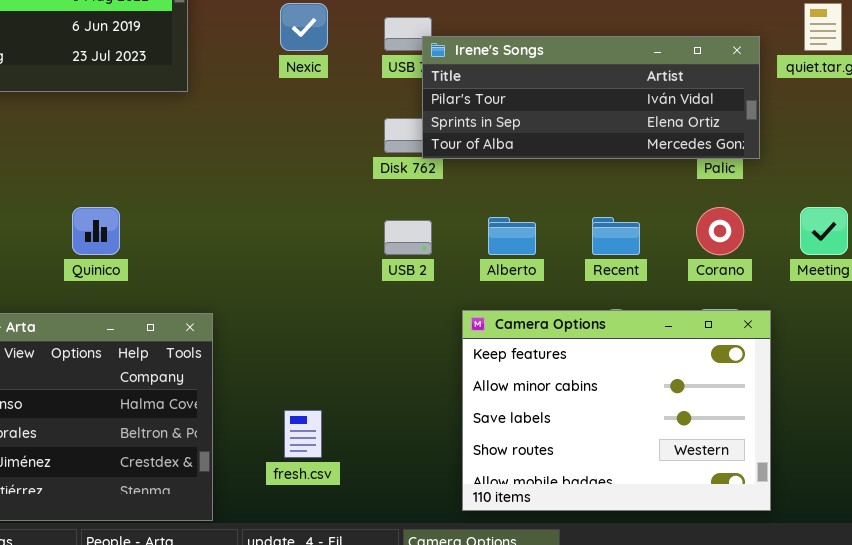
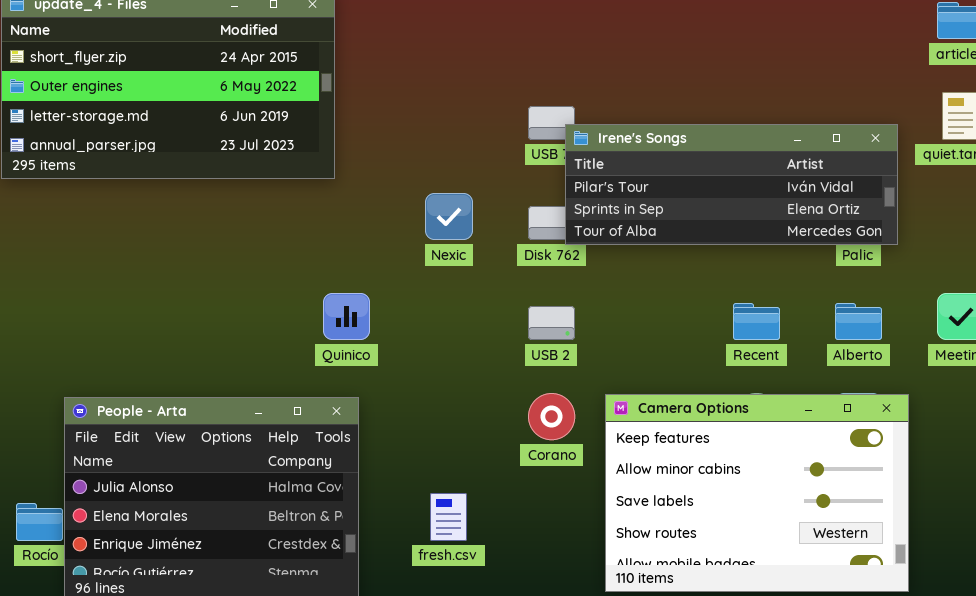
Nexic: [280,3,328,51] -> [425,193,473,240], moved
Quinico: [72,207,120,255] -> [323,293,370,340], moved
Corano: [696,207,744,255] -> [528,393,575,440], moved
Alberto: [488,217,536,255] -> [835,303,882,340], moved

